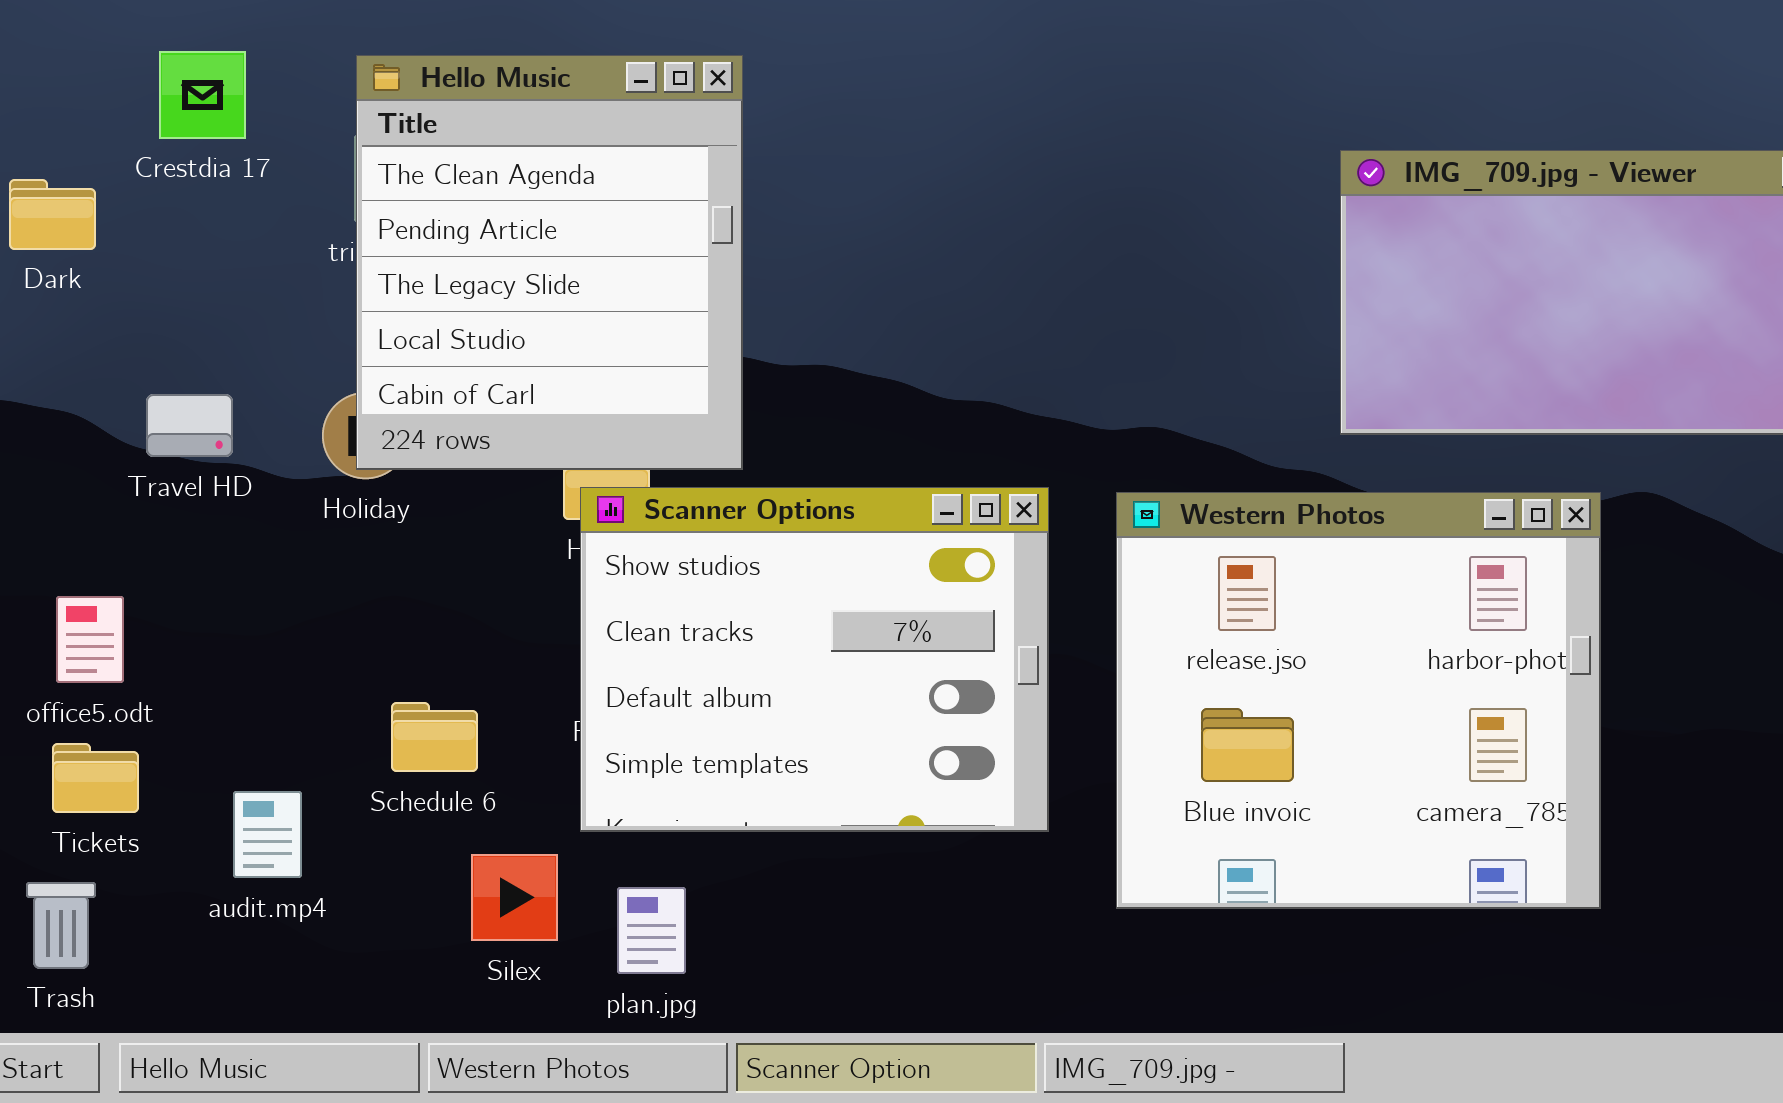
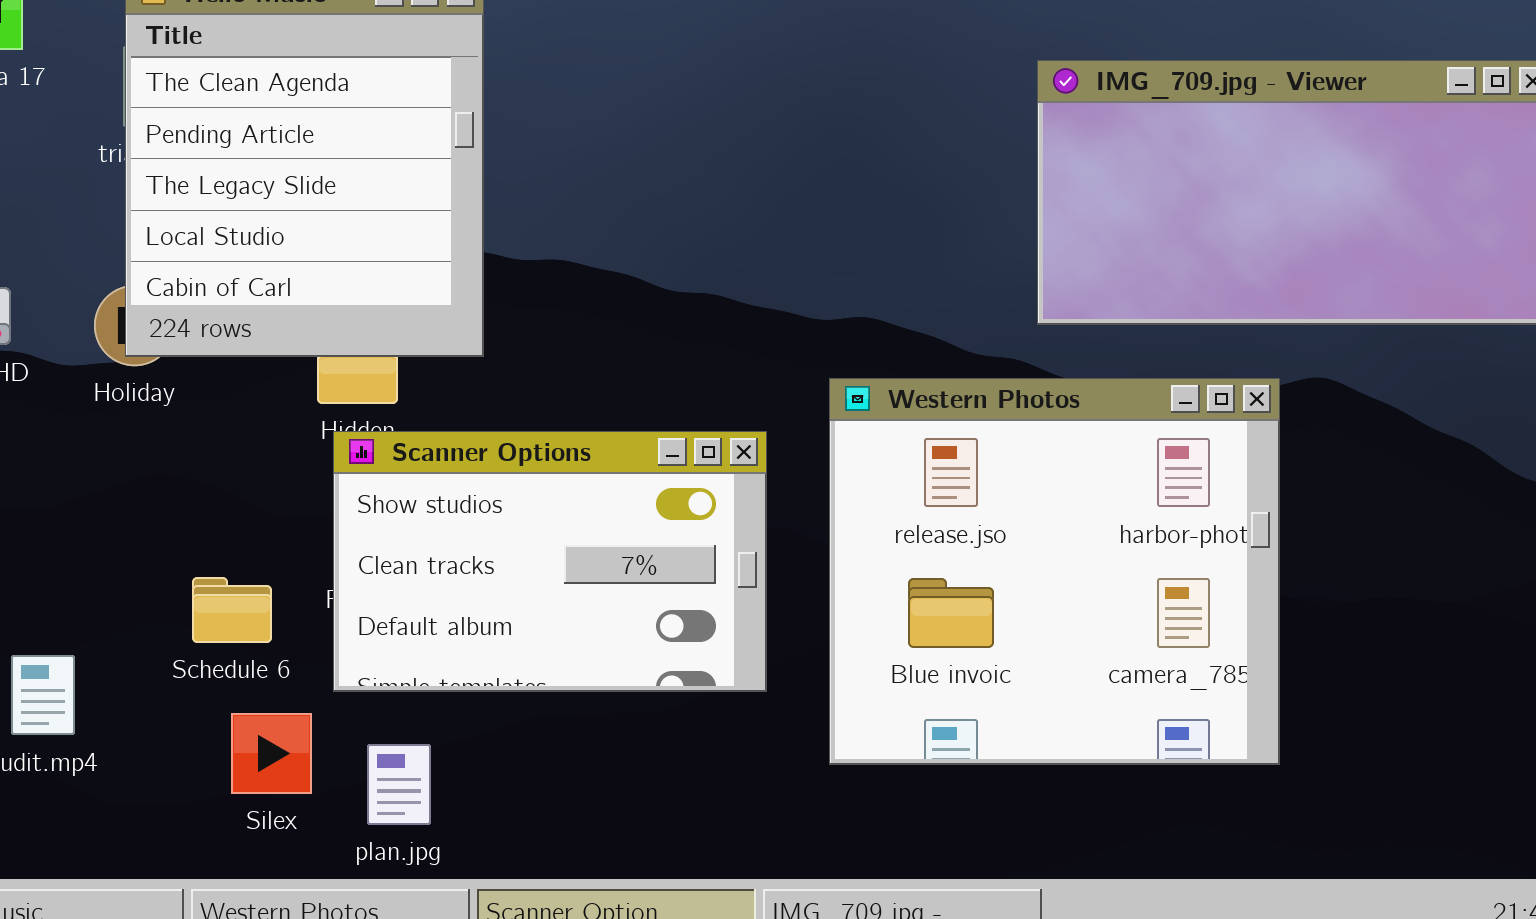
Scanner Options: [580,487,1049,832] -> [333,431,767,692], resized
Schedule 6: [391,702,478,772] -> [192,577,272,643], moved

